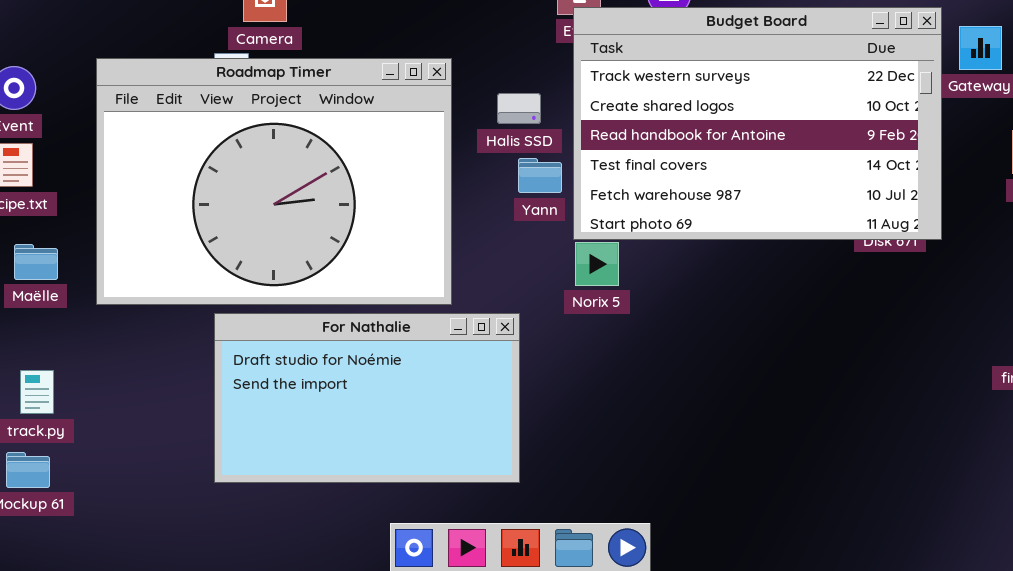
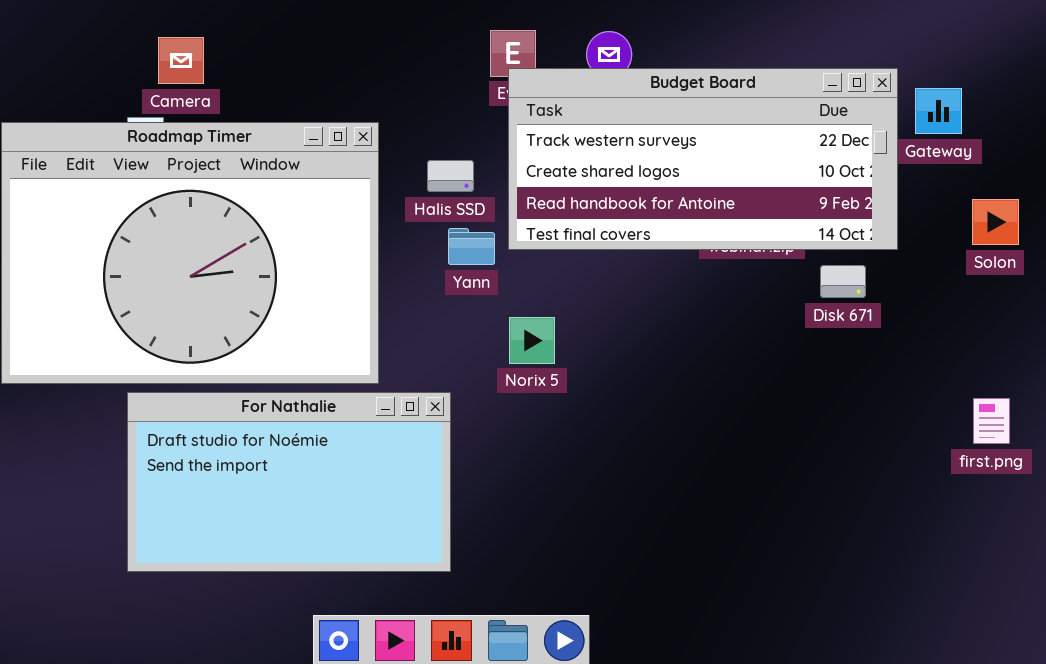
Budget Board: [573,7,942,240] -> [508,68,898,250], resized

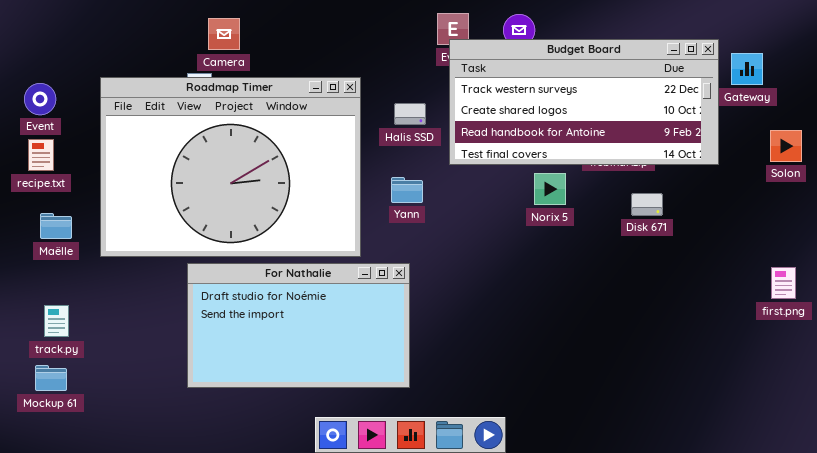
Yann: [448,228,495,265] -> [391,177,423,203], moved
Disk 671: [820,265,866,298] -> [631,193,663,216], moved
Norix 5: [509,317,555,364] -> [534,173,566,205], moved

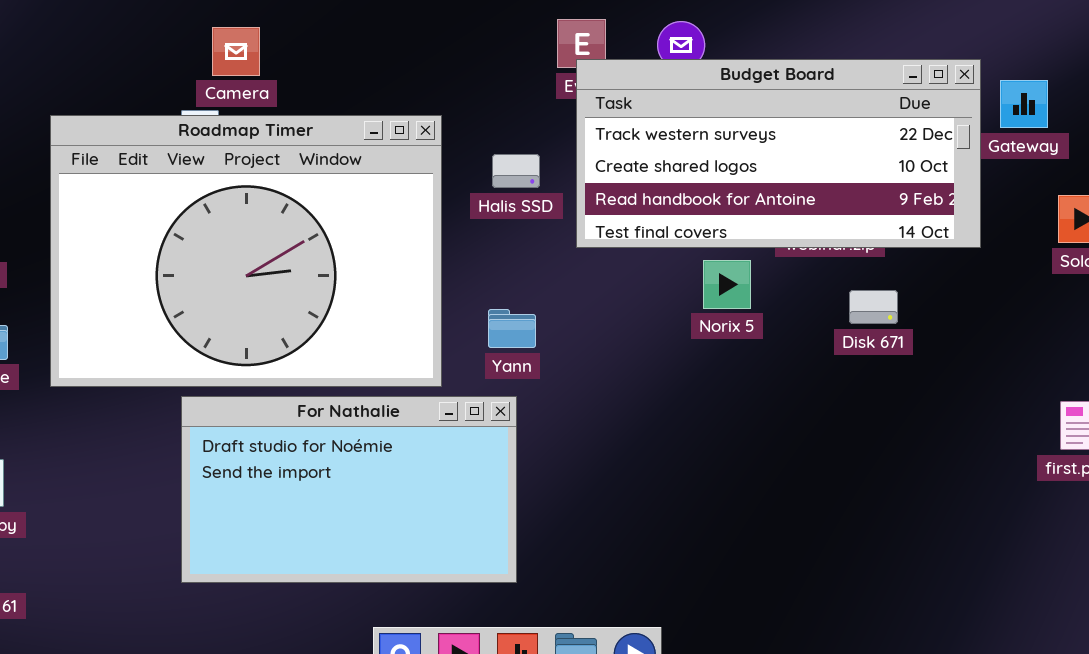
Yann: [391,177,423,203] -> [488,309,536,348], moved

